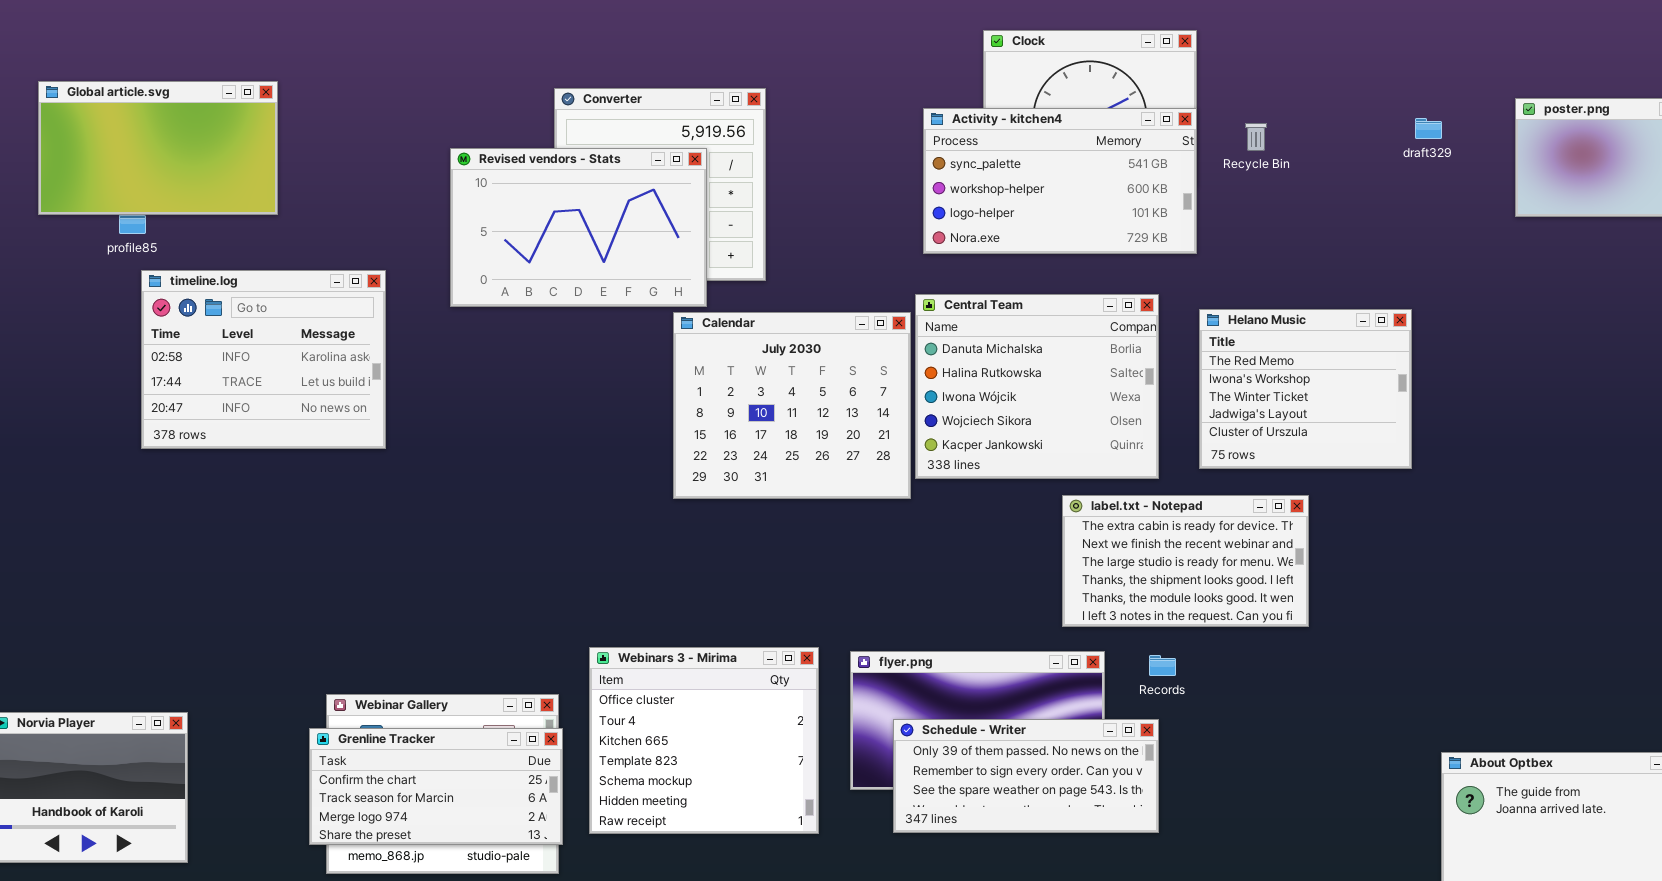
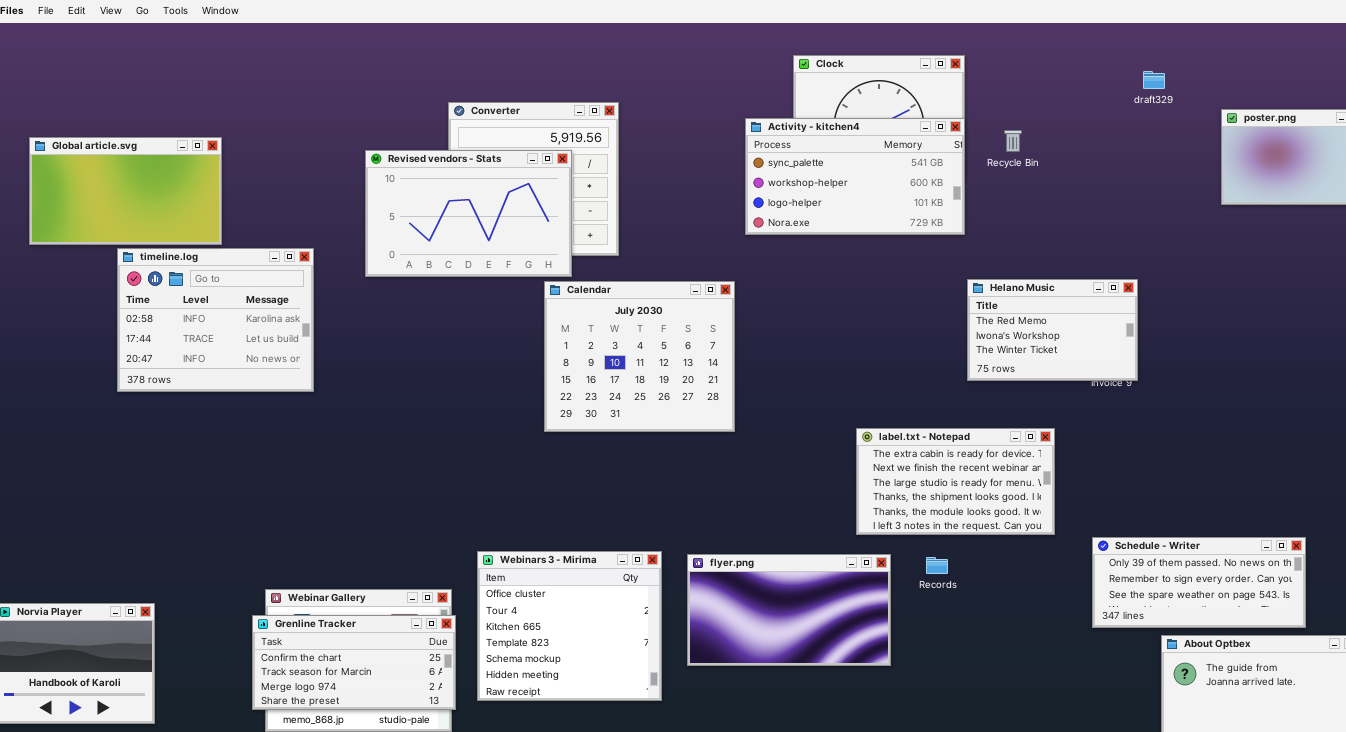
Global article.svg: [38,81,278,215] -> [29,137,222,245], moved
draft329: [1415,118,1442,139] -> [1143,71,1165,89], moved
Central Team: [915,294,1159,479] -> none, closed
Helano Music: [1199,309,1412,469] -> [967,279,1138,381], resized
Schedule - Writer: [893,719,1159,833] -> [1092,537,1306,628], moved

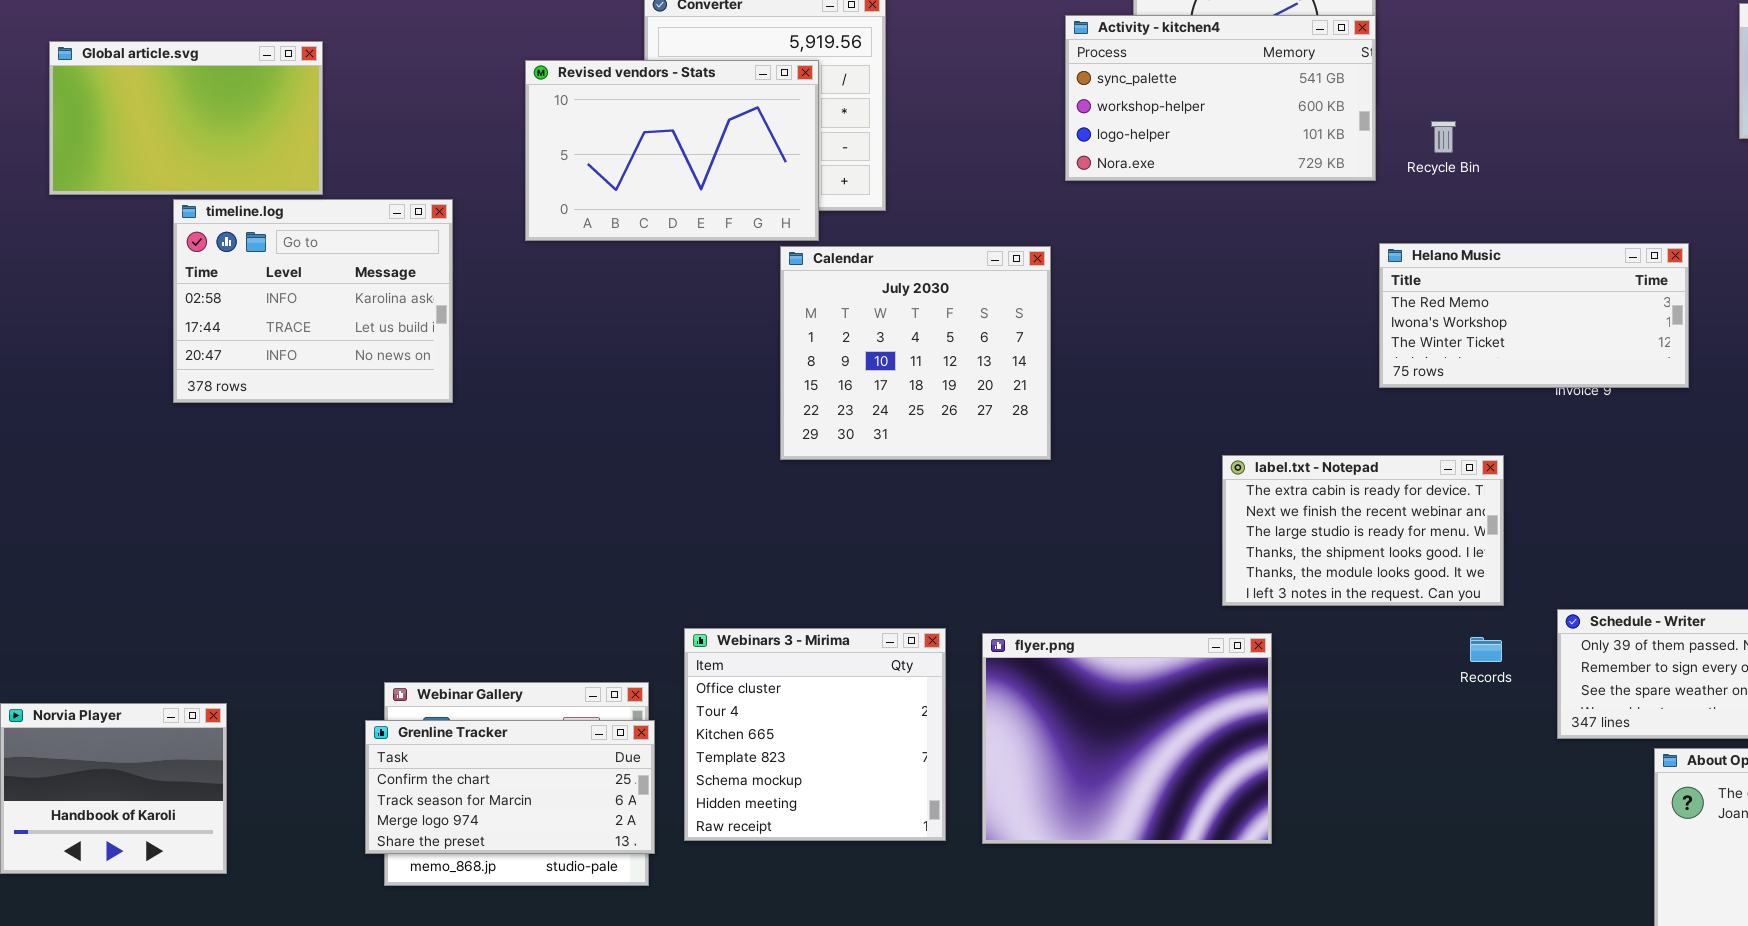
Recycle Bin: [1004,130,1022,152] -> [1431,121,1456,153], moved
Helano Music: [967,279,1138,381] -> [1379,243,1689,388], resized
flyer.png: [687,554,891,666] -> [982,633,1272,844], resized
Records: [926,557,948,574] -> [1470,637,1502,662], moved

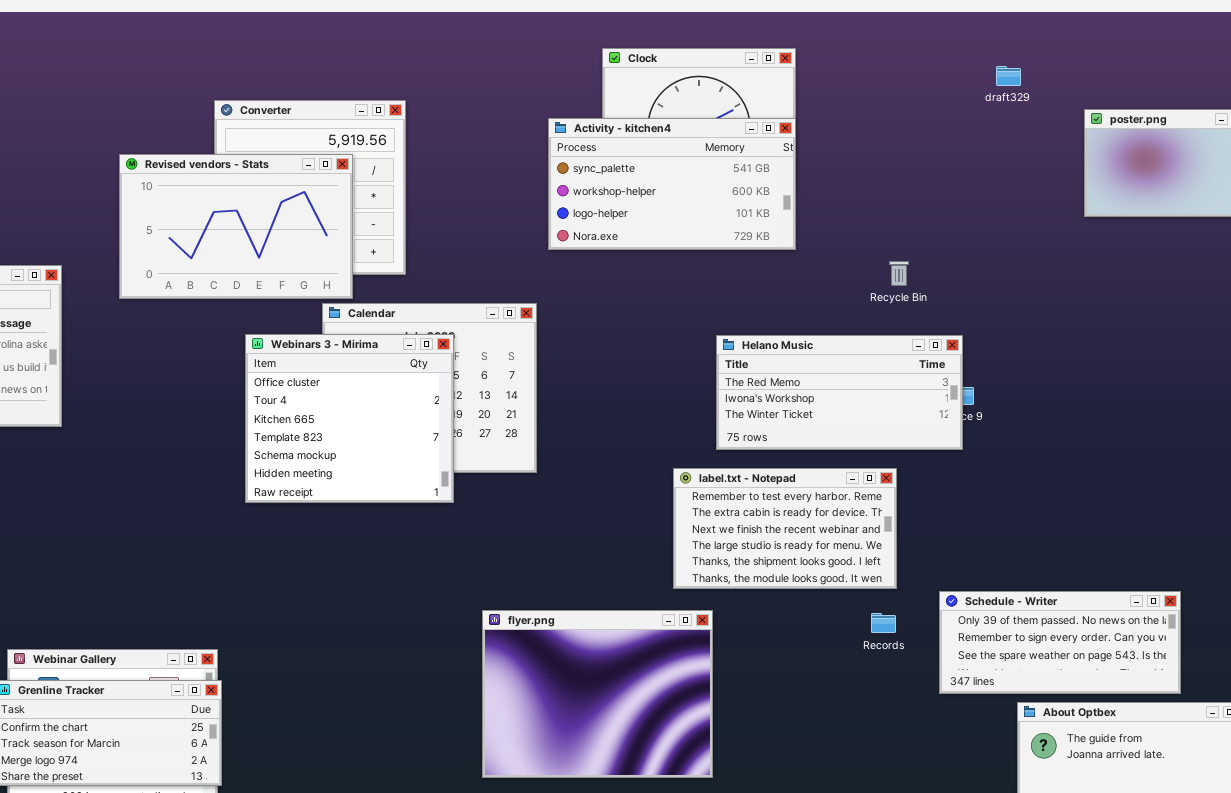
Recycle Bin: [1431,121,1456,153] -> [889,261,909,286], moved
Helano Music: [1379,243,1689,388] -> [716,335,963,450], moved
label.txt - Notepad: [1222,455,1504,606] -> [673,468,897,589], scrolled up 1 row
Webinars 3 - Mirima: [684,628,946,841] -> [245,334,454,503], moved

